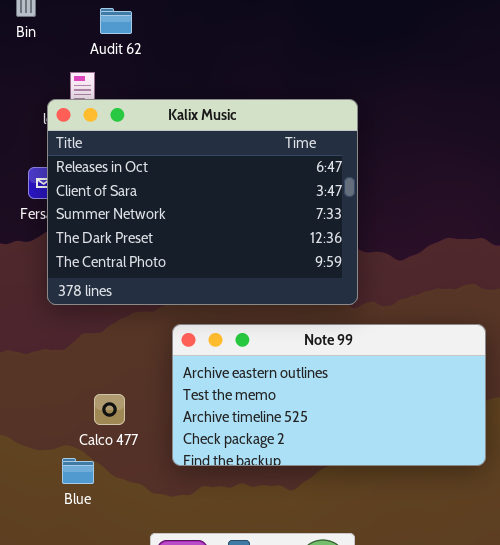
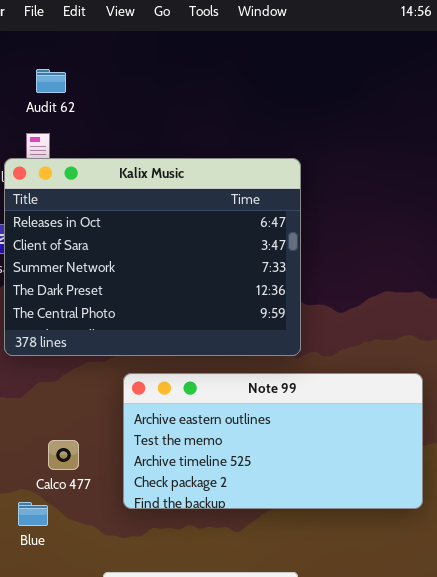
Audit 62: [100,8,132,34] -> [36,69,66,93], moved

